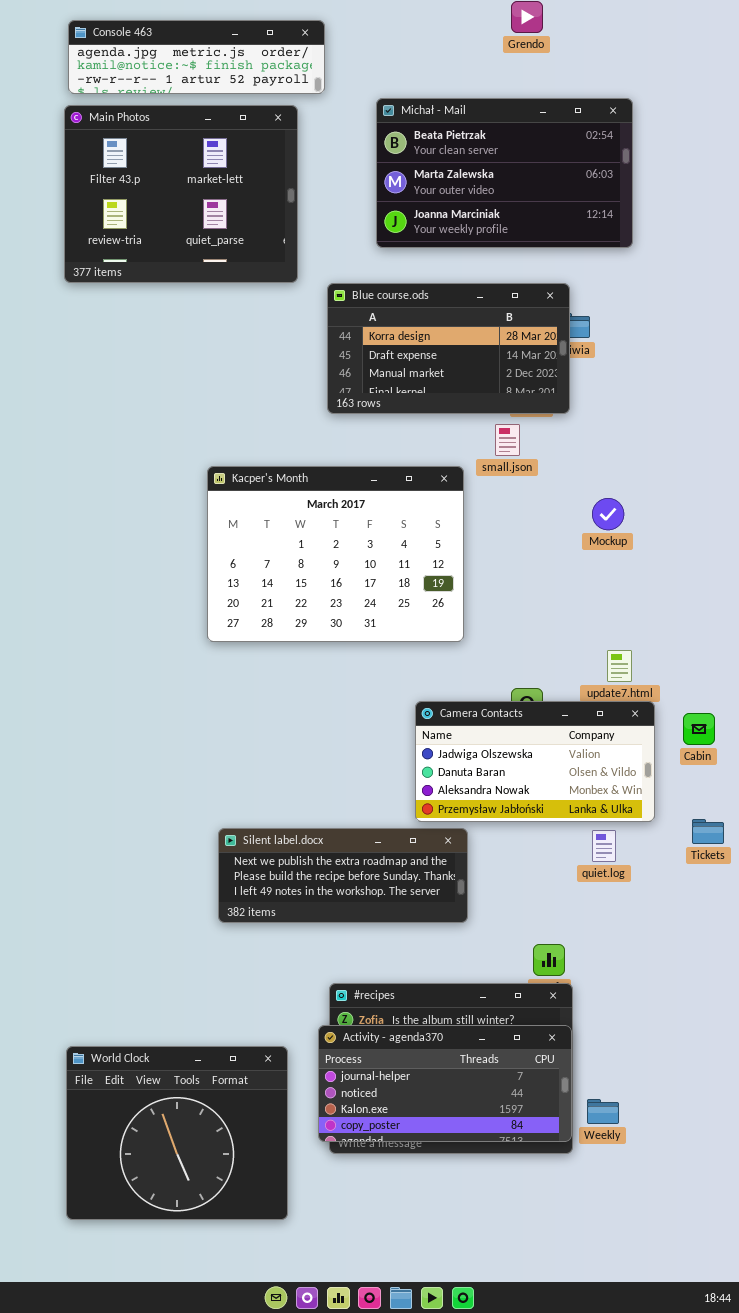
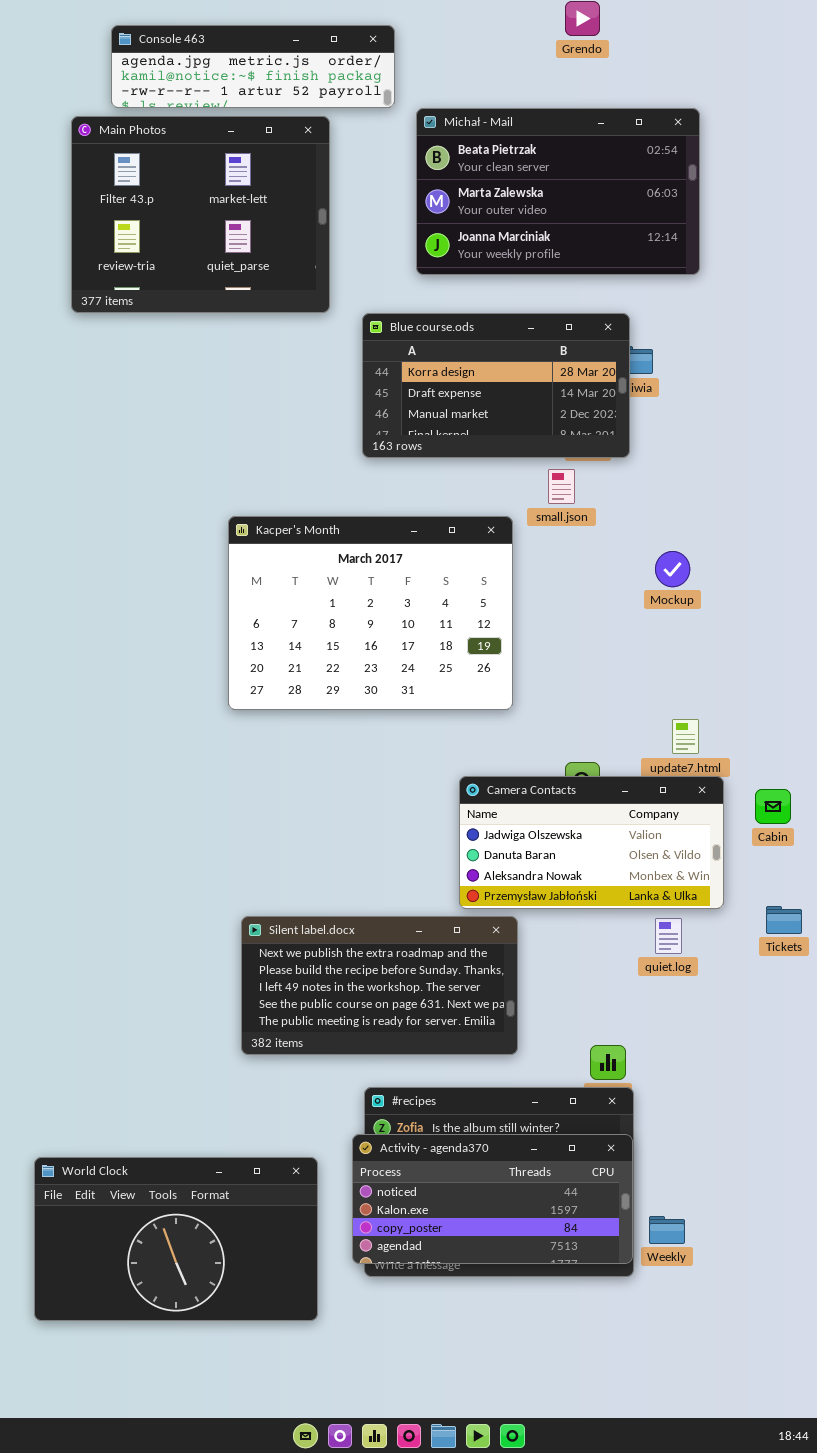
Console 463: [68,20,325,94] -> [111,25,395,108], moved
Silent label.docx: [218,828,468,923] -> [241,916,518,1055], resized
Activity - agenda370: [318,1025,572,1142] -> [352,1134,633,1264], scrolled down 1 row
World Clock: [66,1046,288,1220] -> [34,1157,318,1321], resized

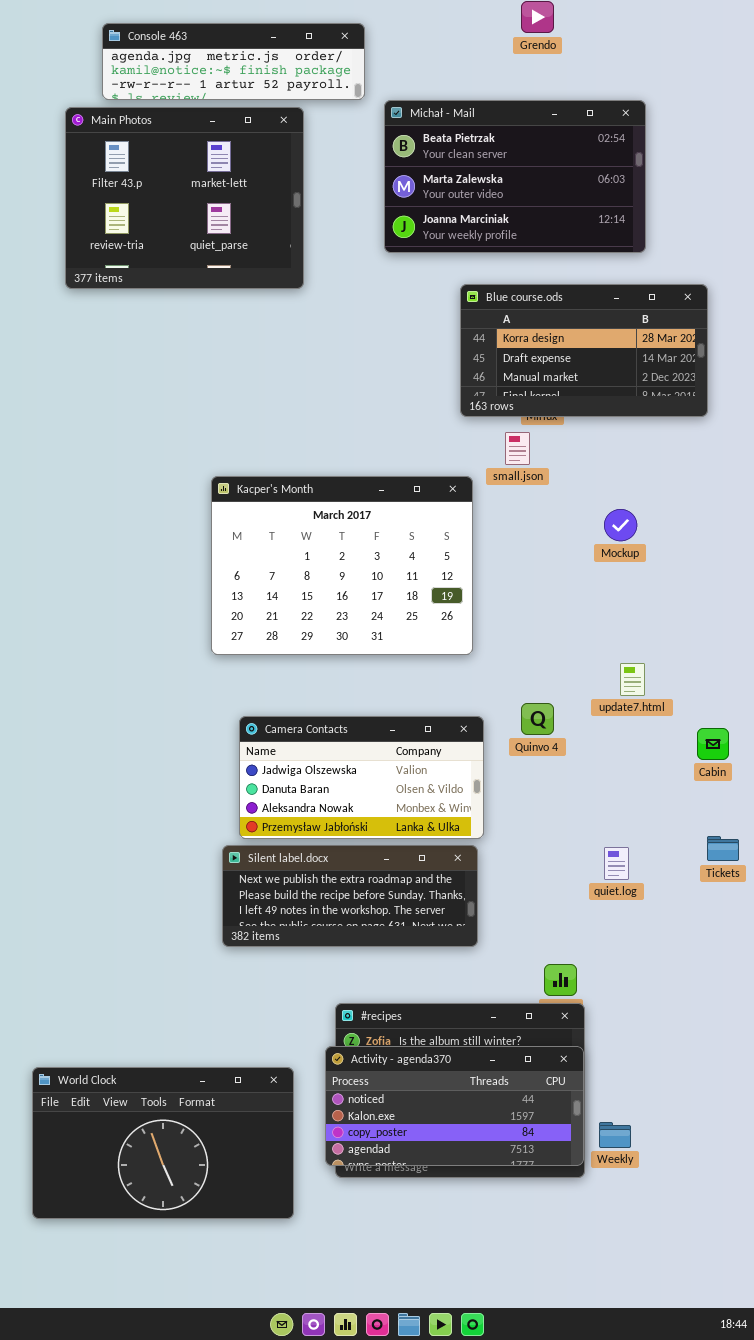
Blue course.ods: [362,313,630,458] -> [460,284,708,417], moved
Camera Contacts: [459,776,724,909] -> [239,716,484,839], moved
Silent label.docx: [241,916,518,1055] -> [222,845,478,947], resized

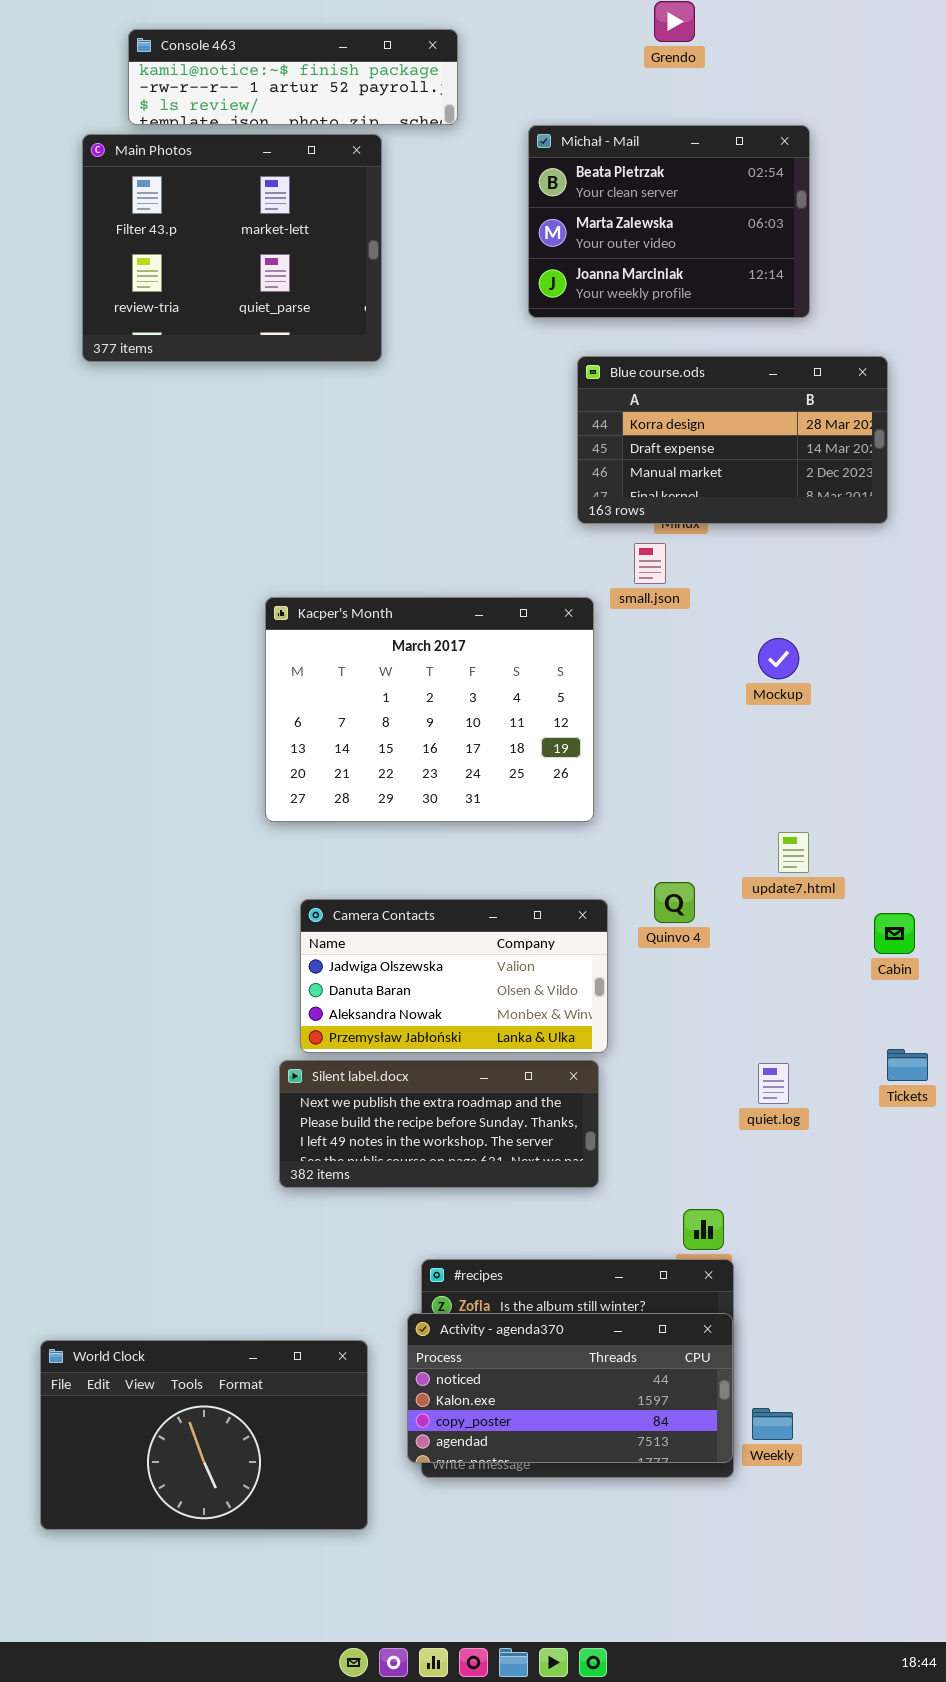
Console 463: [102,23,365,100] -> [128,29,458,125], scrolled down 1 row
Michał - Mail: [384,100,646,253] -> [528,125,810,318], resized

